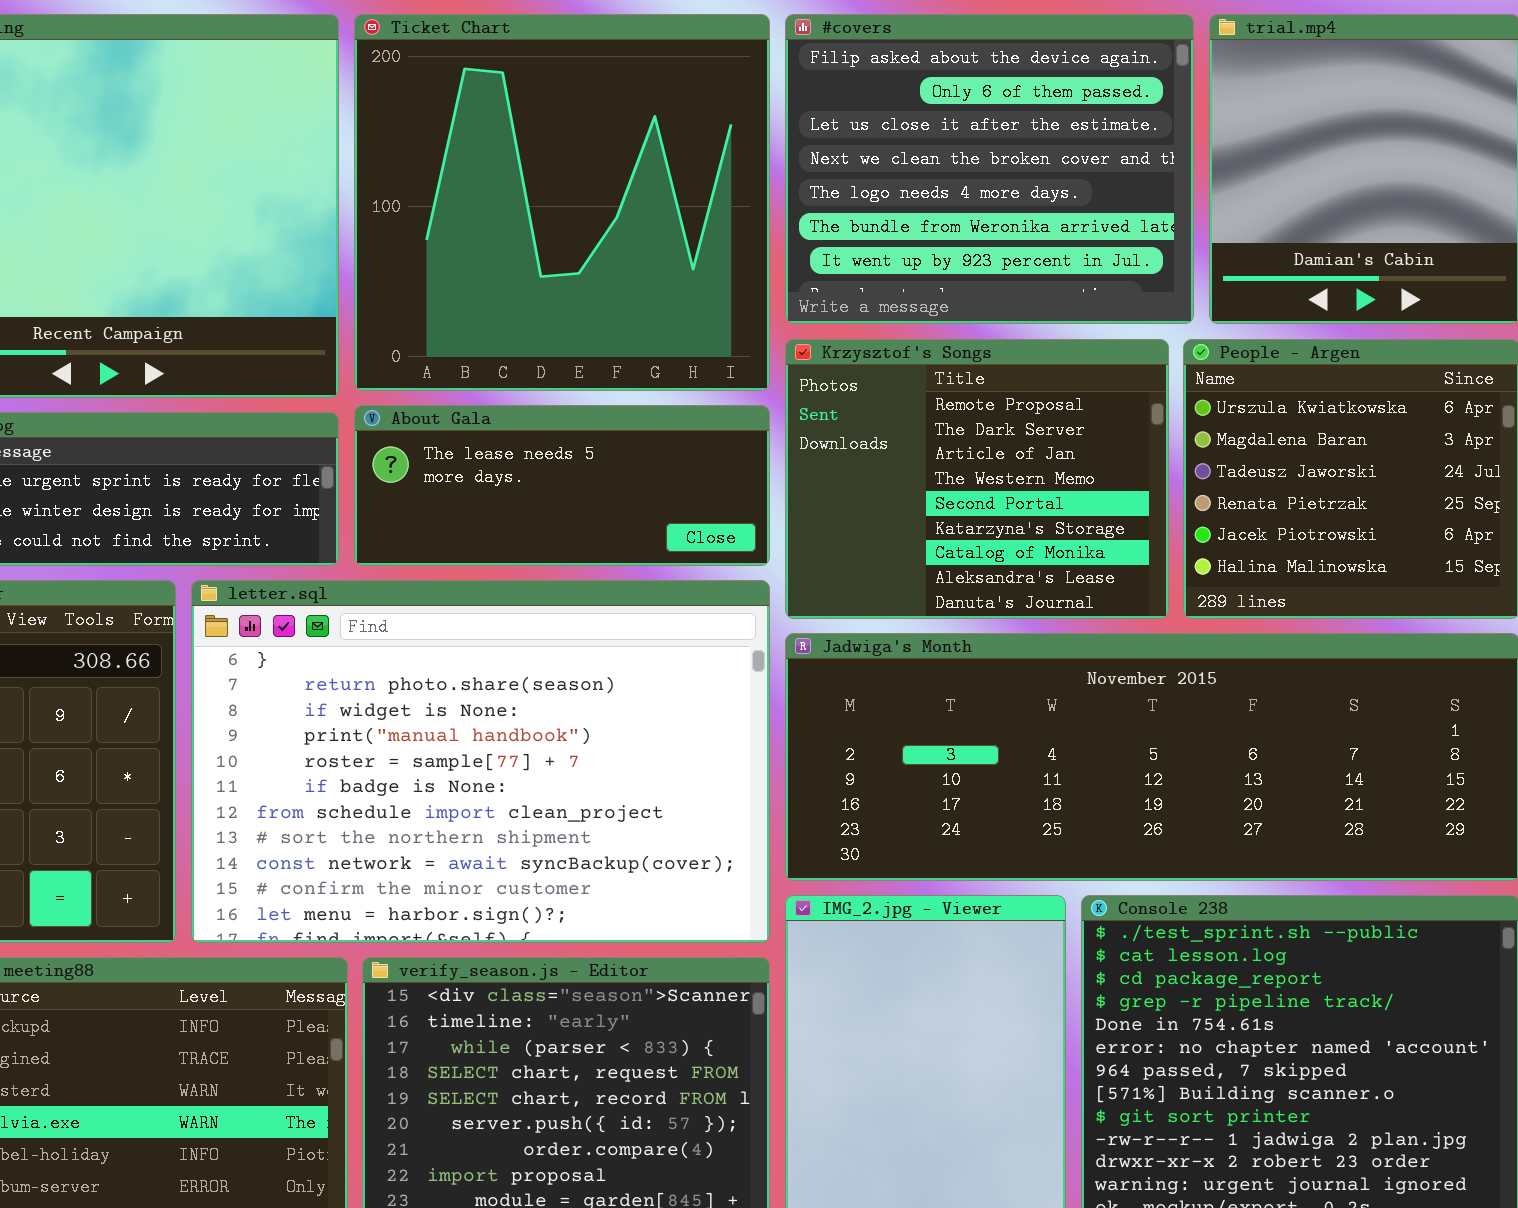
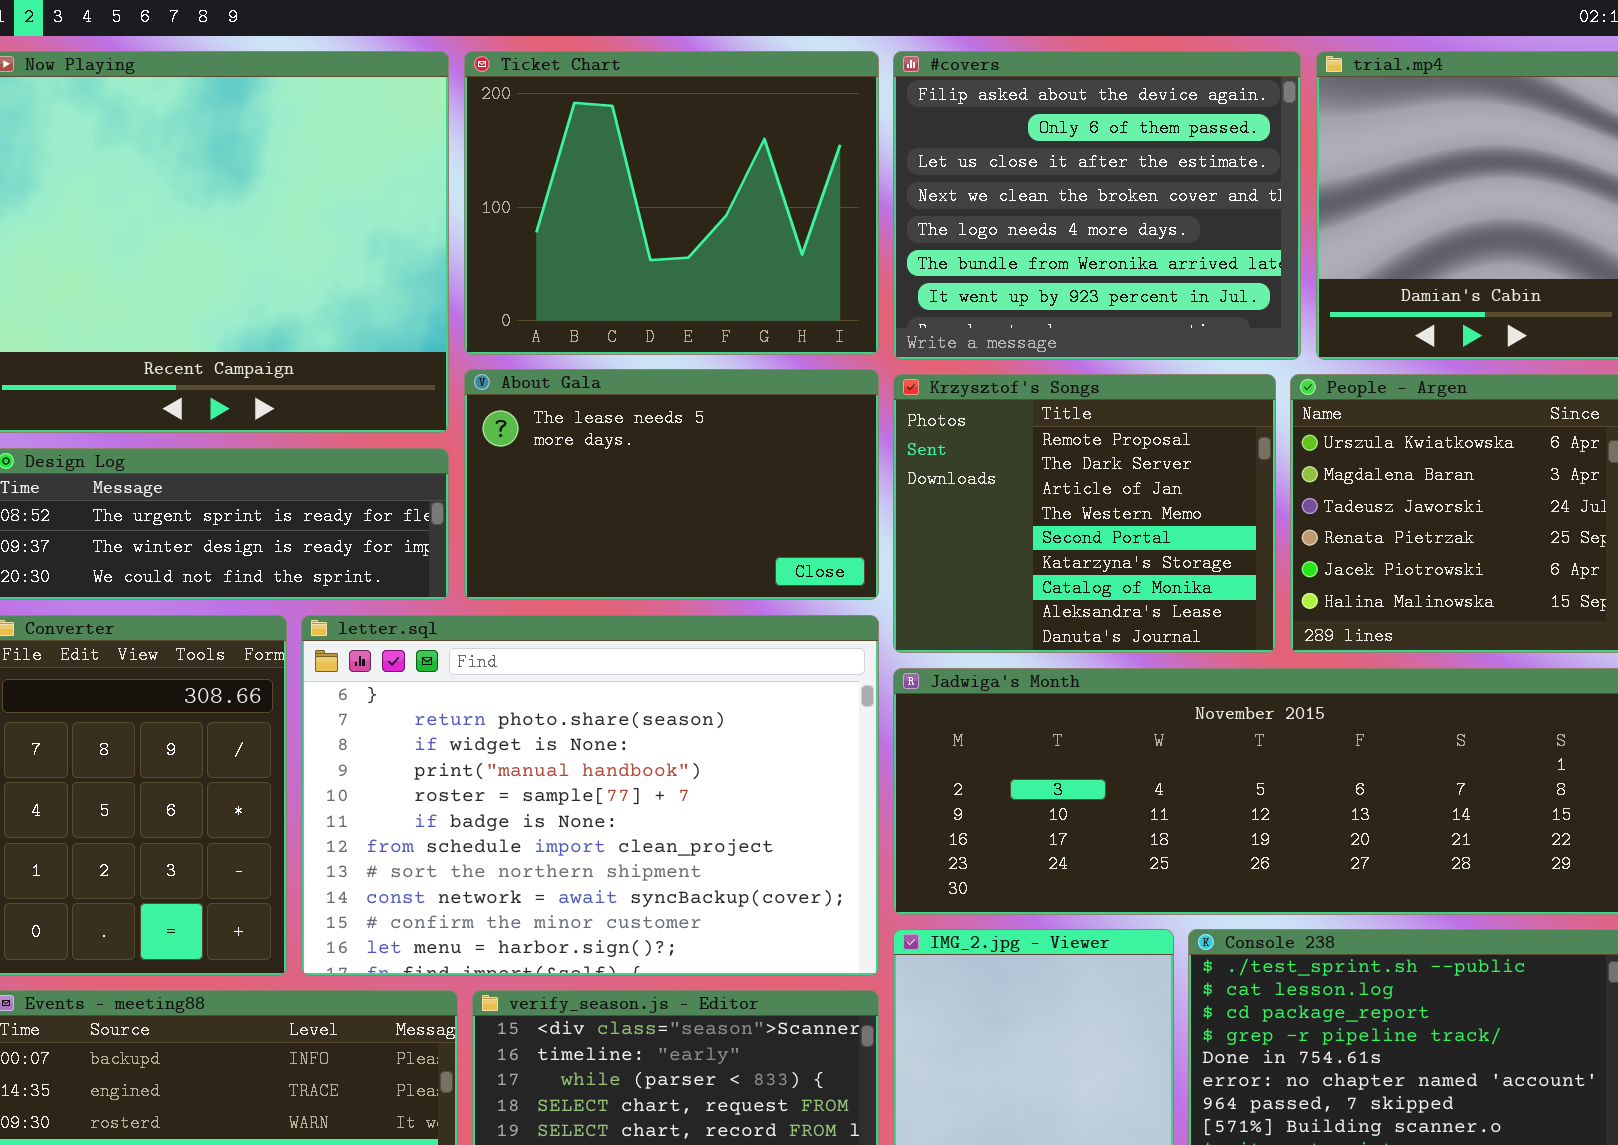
Ticket Chart: [354,14,770,391] -> [464,51,879,355], resized
About Gala: [354,405,770,566] -> [464,369,879,600], resized

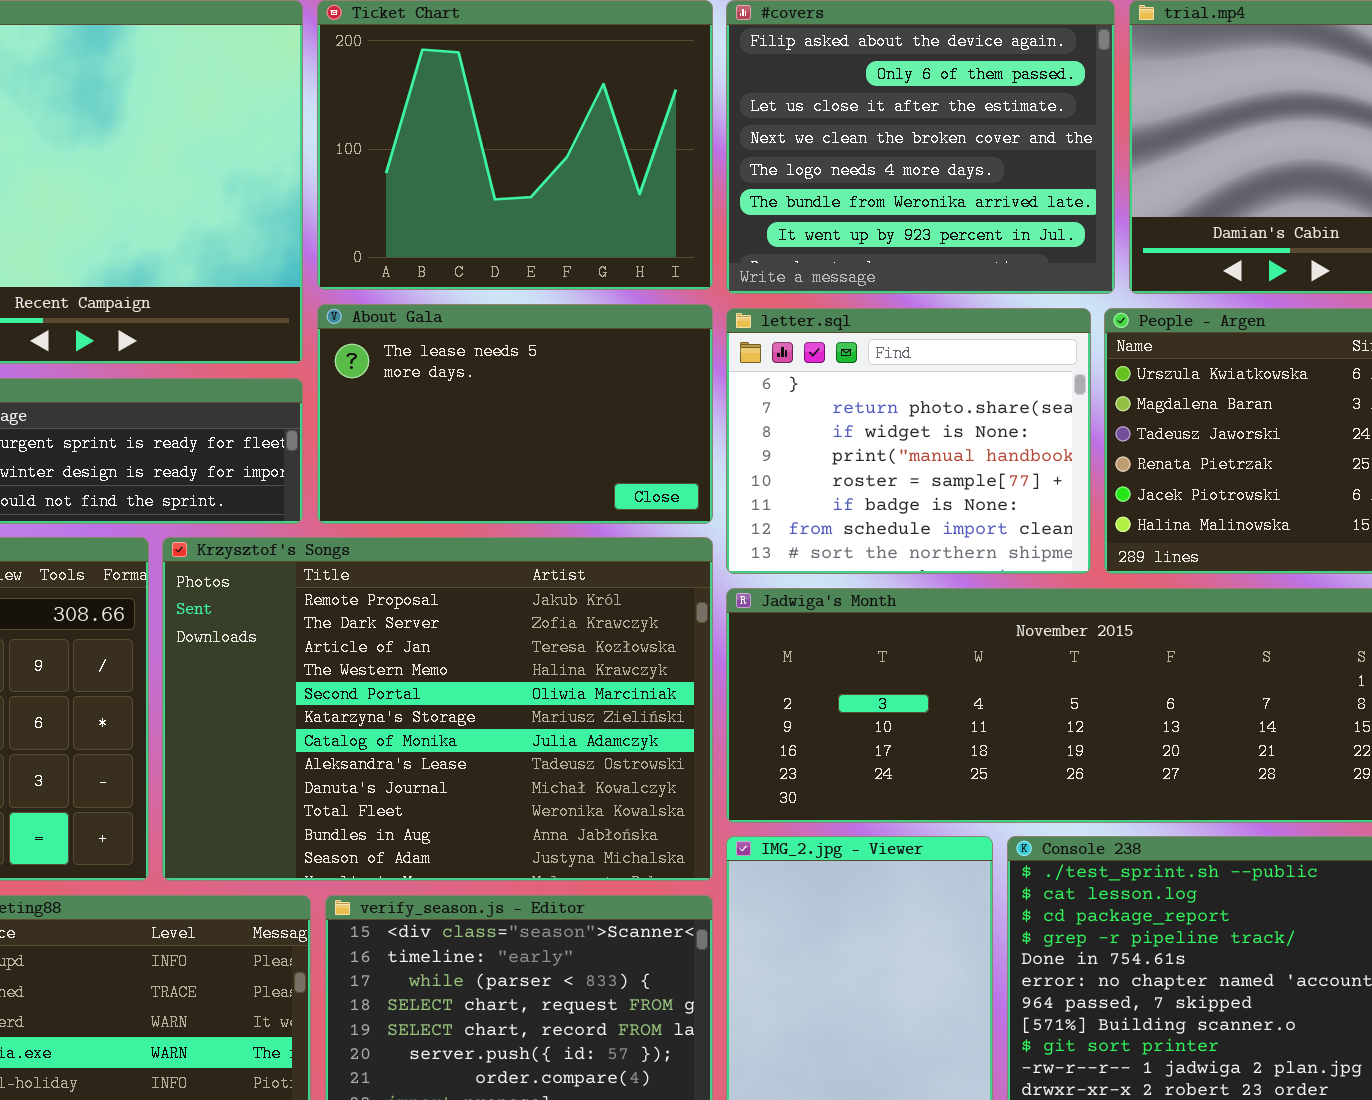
Krzysztof's Songs: [893,374,1276,653] -> [162,537,713,881], moved, resized
letter.sql: [301,615,879,976] -> [726,308,1091,574], moved, resized

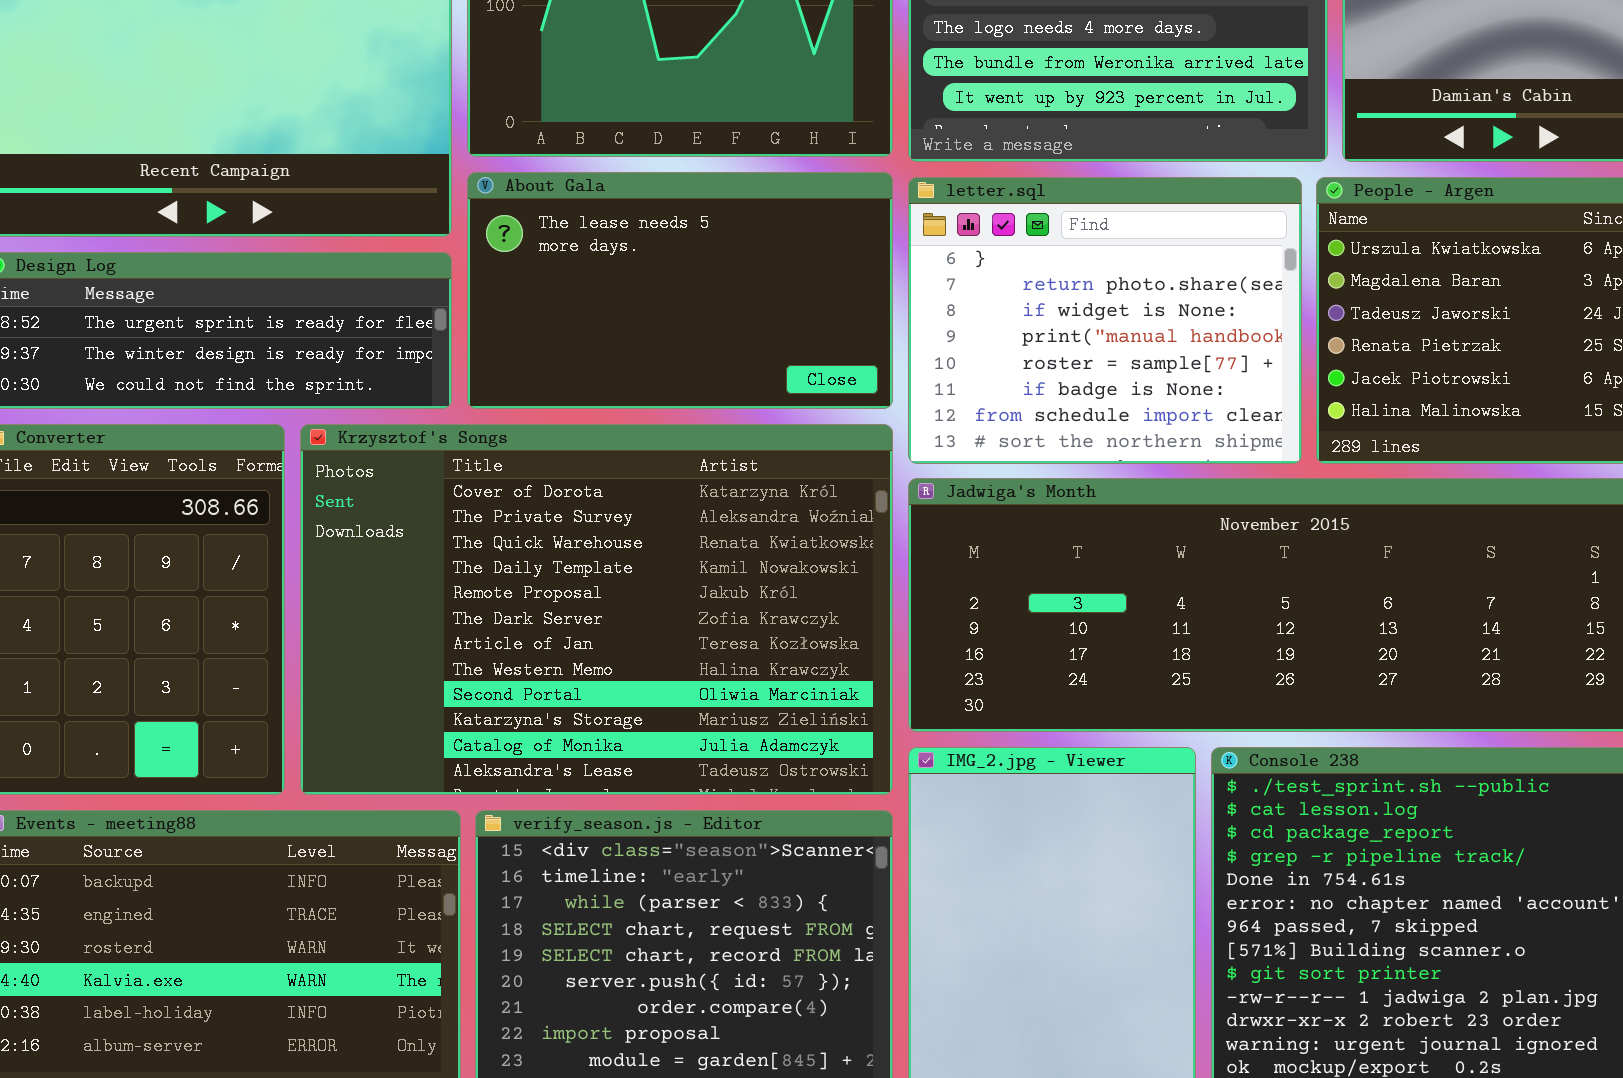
Krzysztof's Songs: [162,537,713,881] -> [300,424,893,795], scrolled up 4 rows

